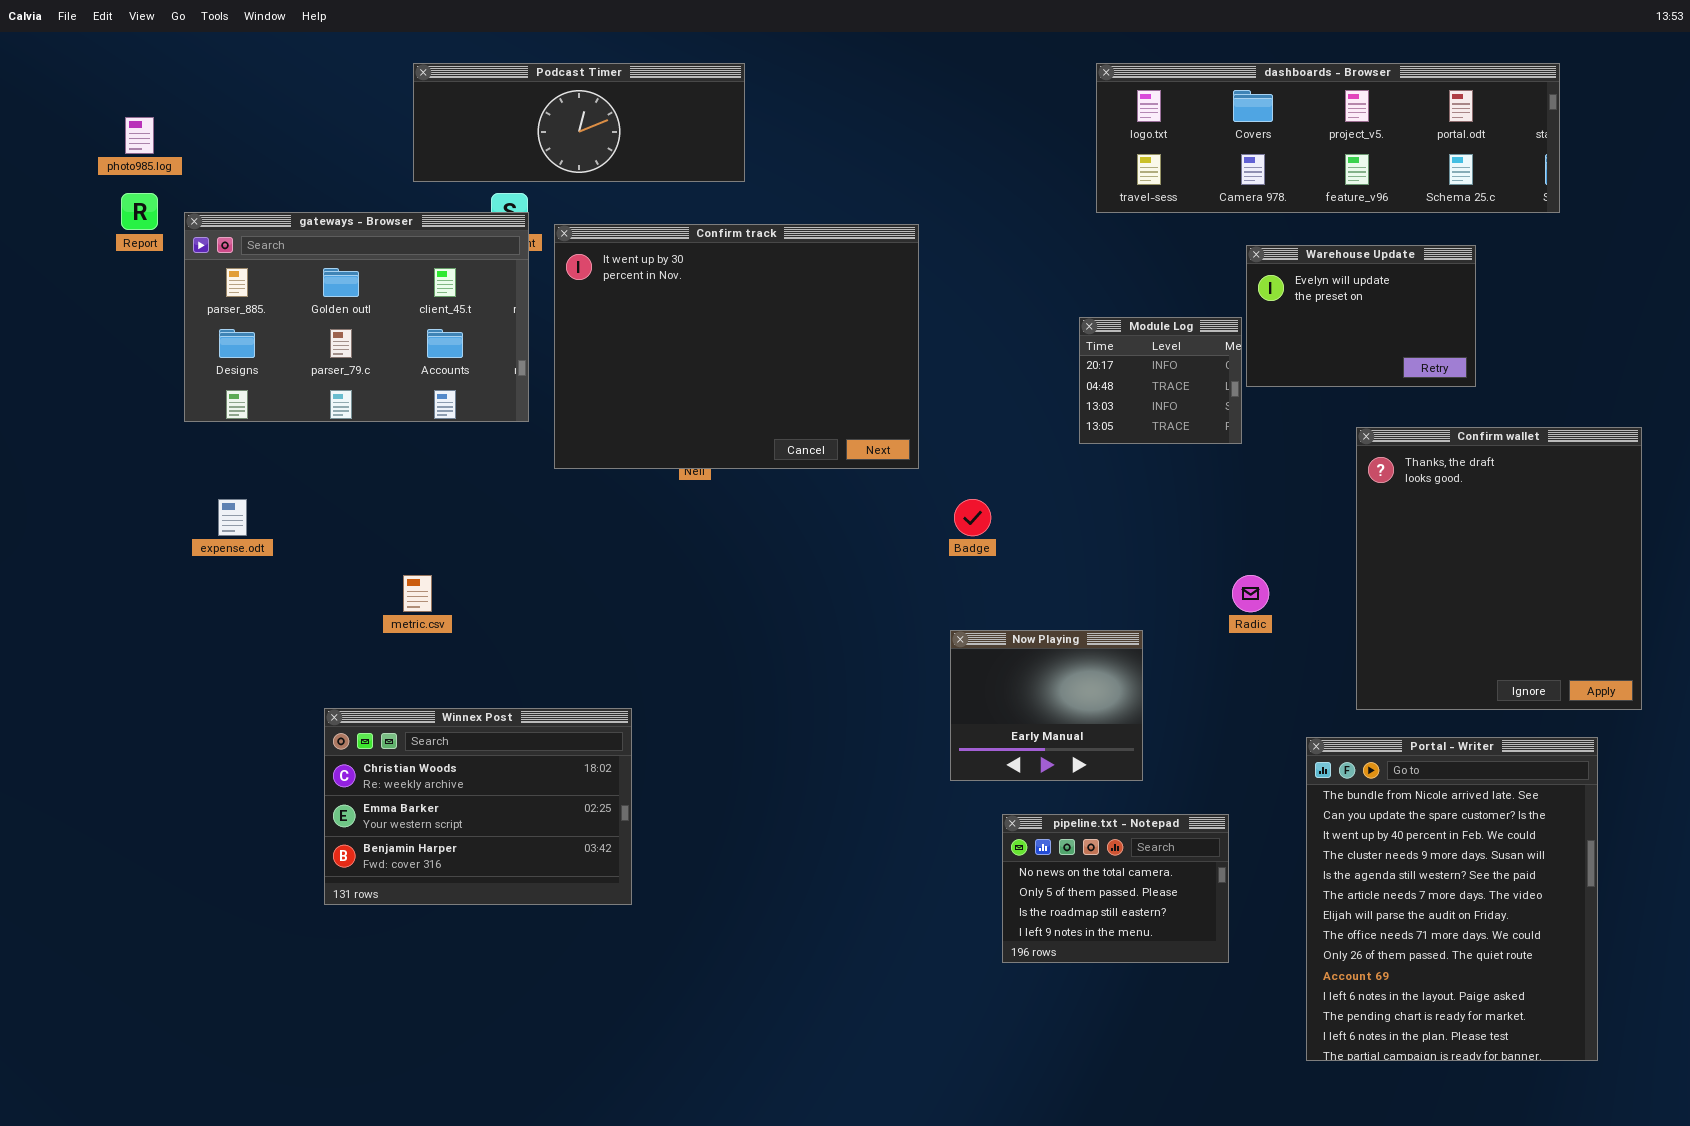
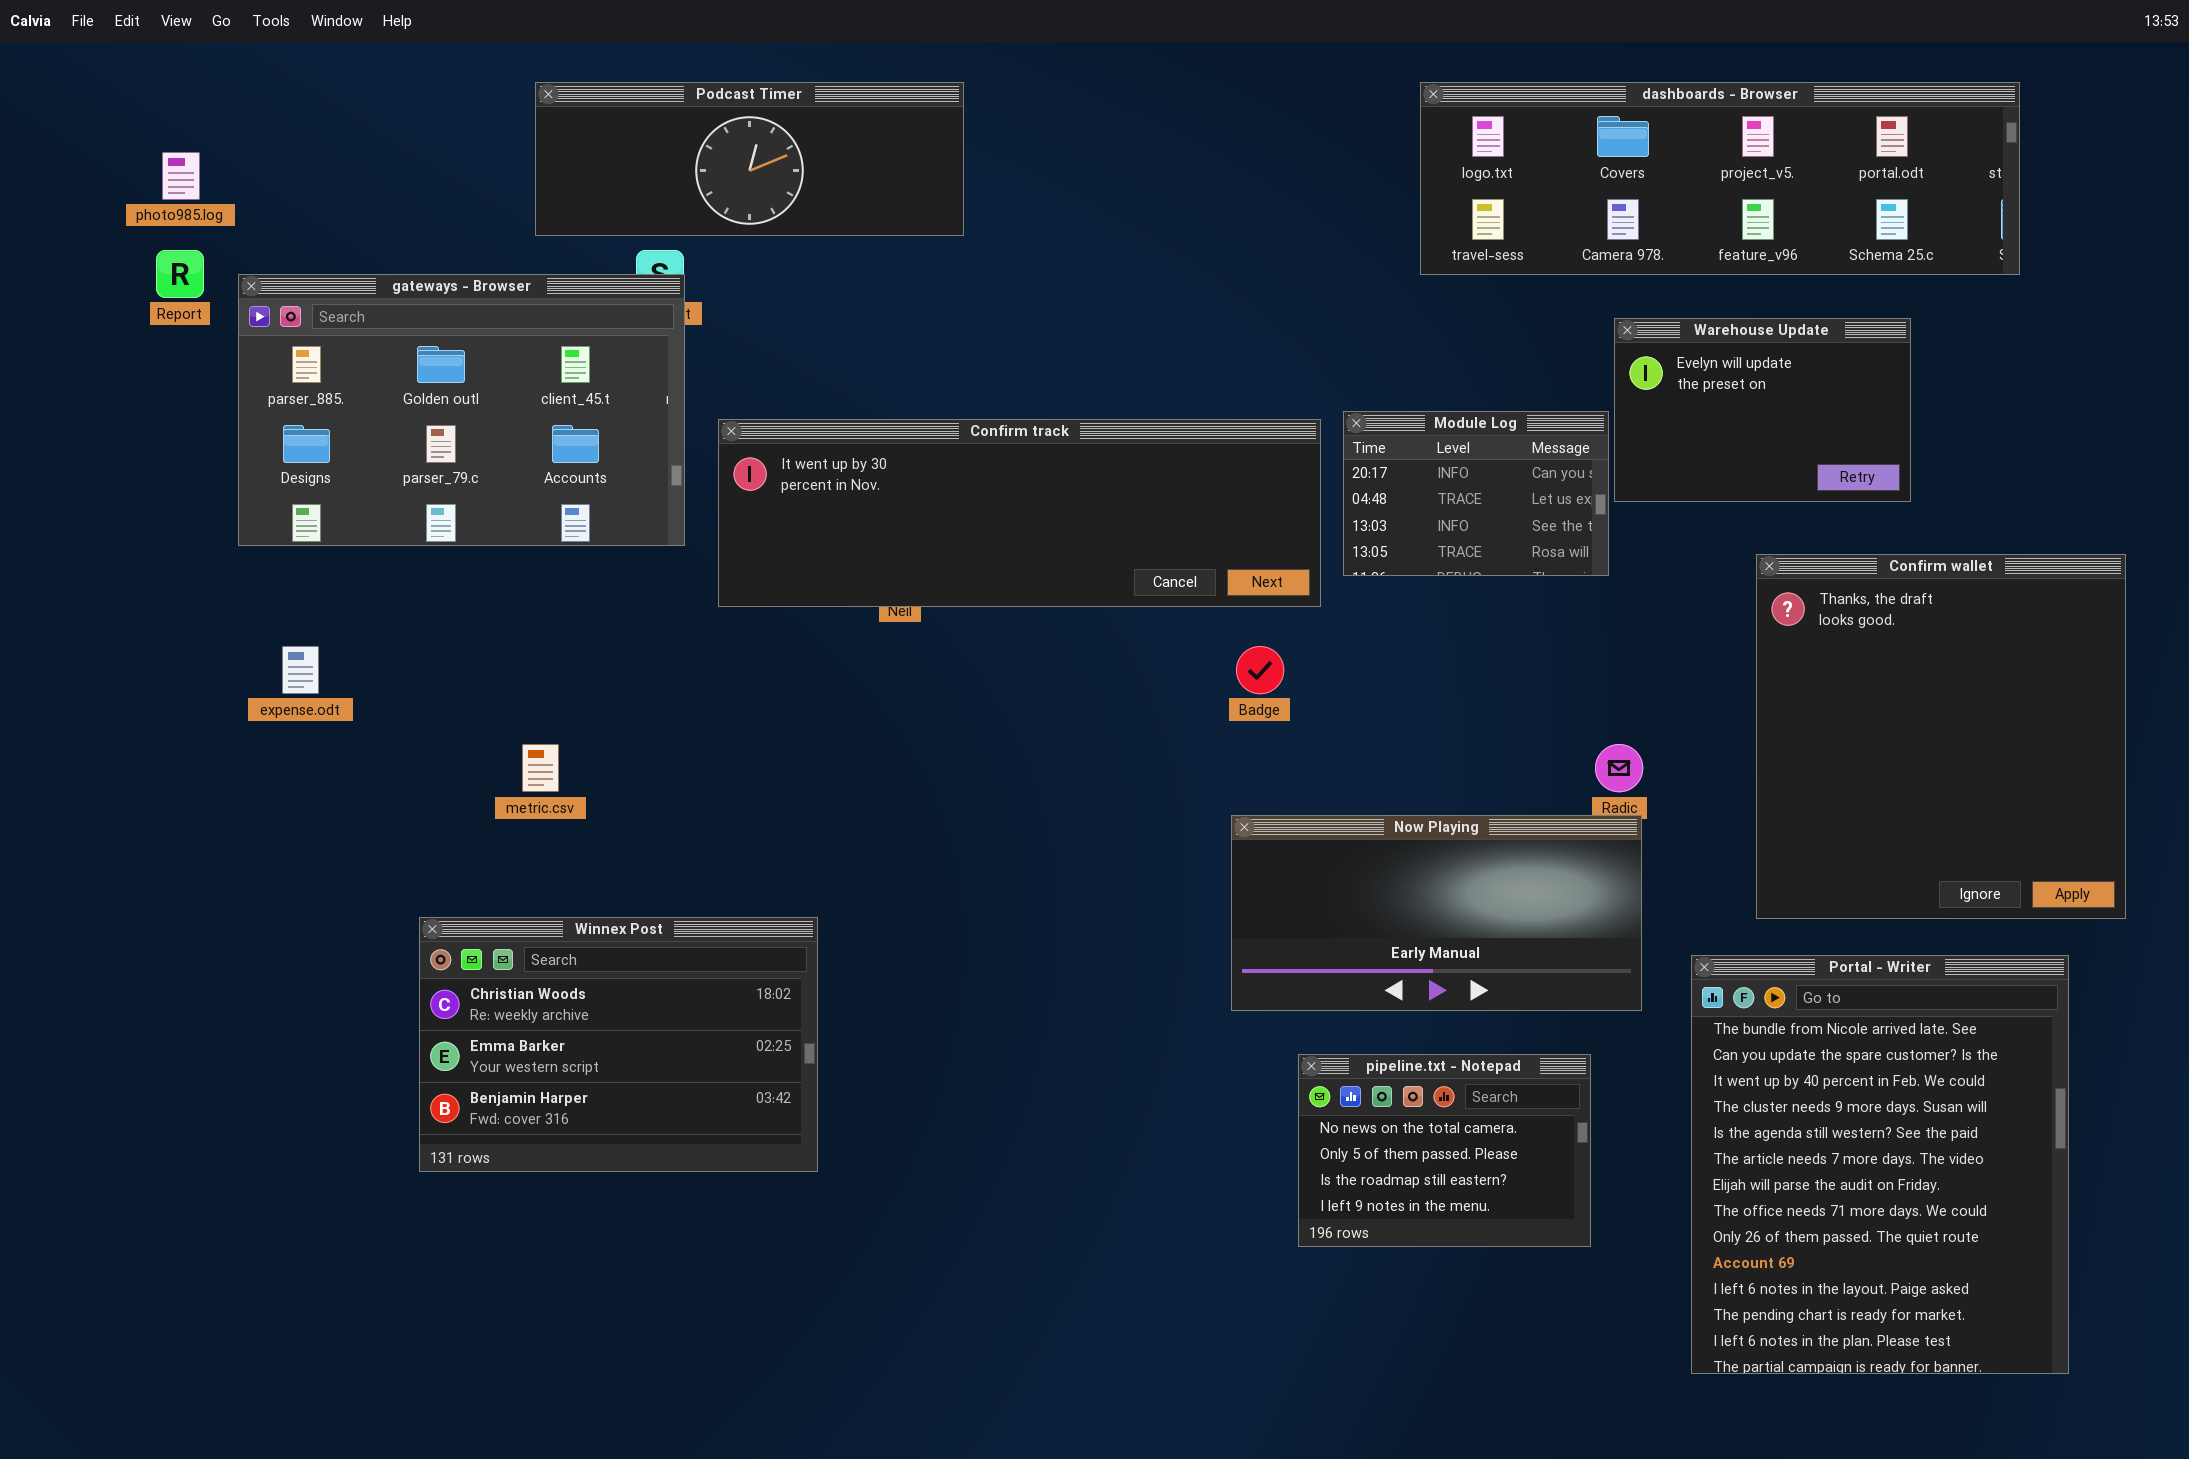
Confirm track: [554,224,919,469] -> [718,419,1321,607], resized
Module Log: [1079,317,1242,444] -> [1343,411,1609,576], resized
Now Playing: [950,630,1143,781] -> [1231,815,1642,1011], resized

